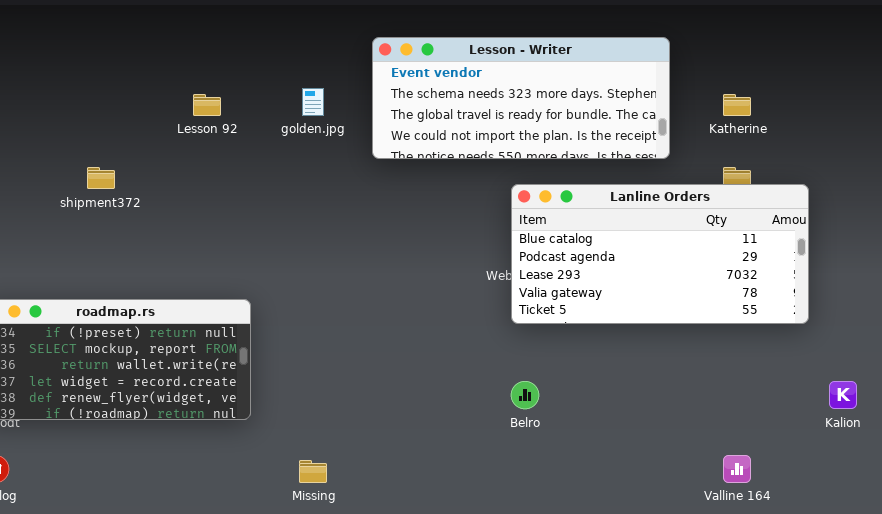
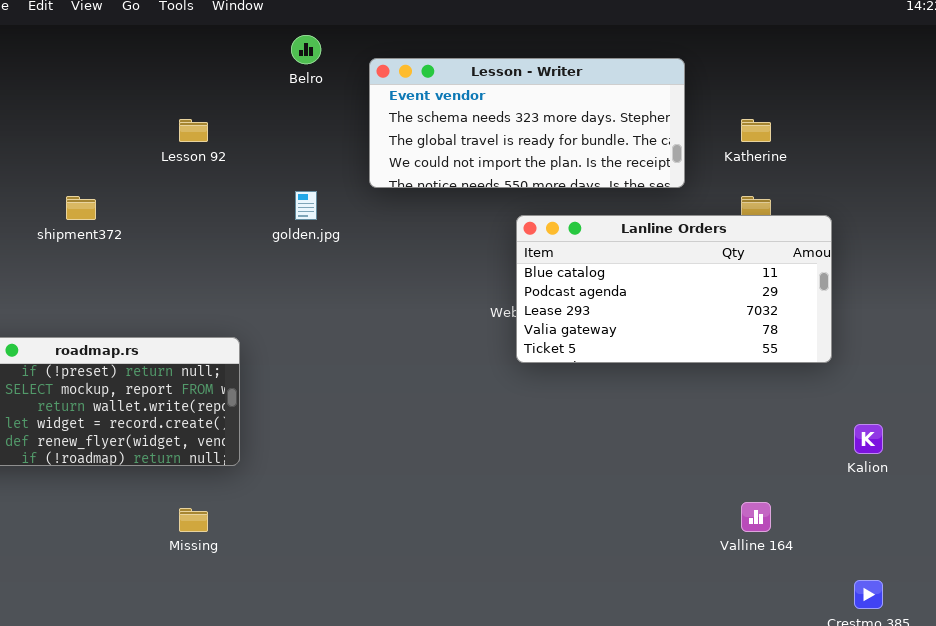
golden.jpg: [302,88,324,116] -> [295,191,317,220], moved
Belro: [511,381,539,409] -> [291,35,321,64], moved
Missing: [299,460,327,483] -> [179,508,208,532], moved

